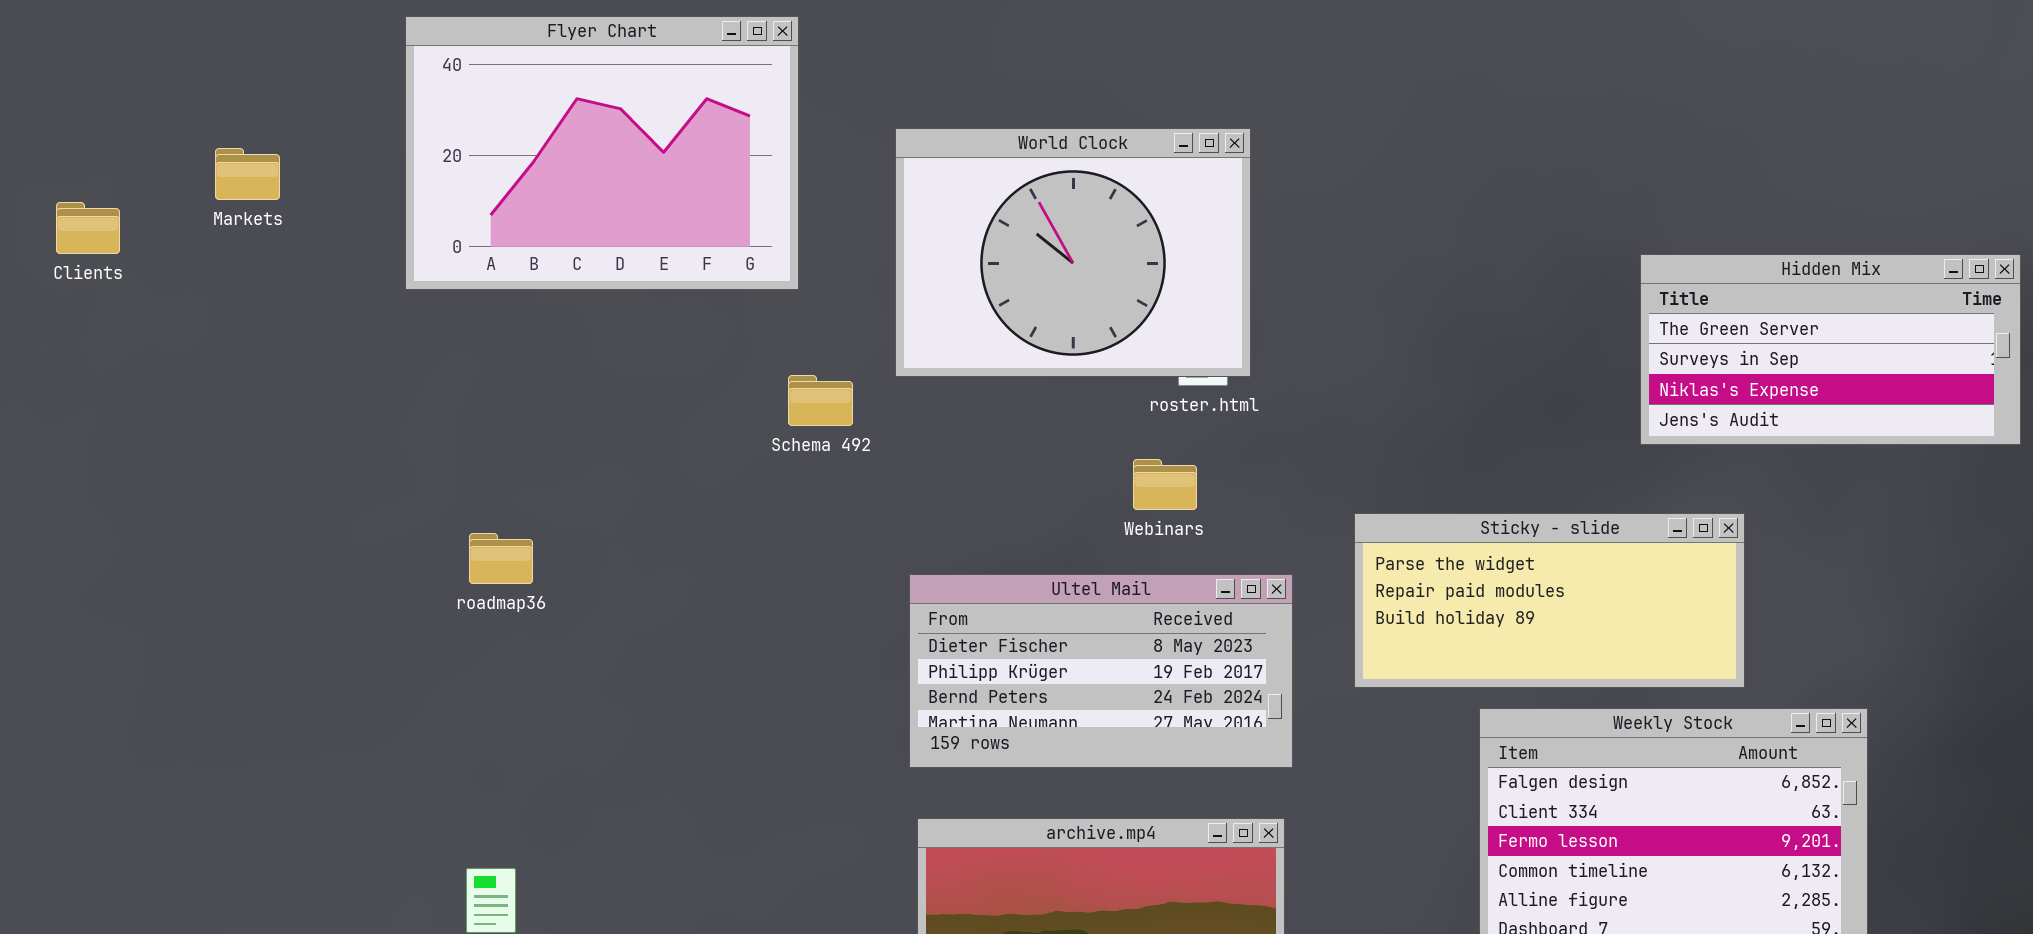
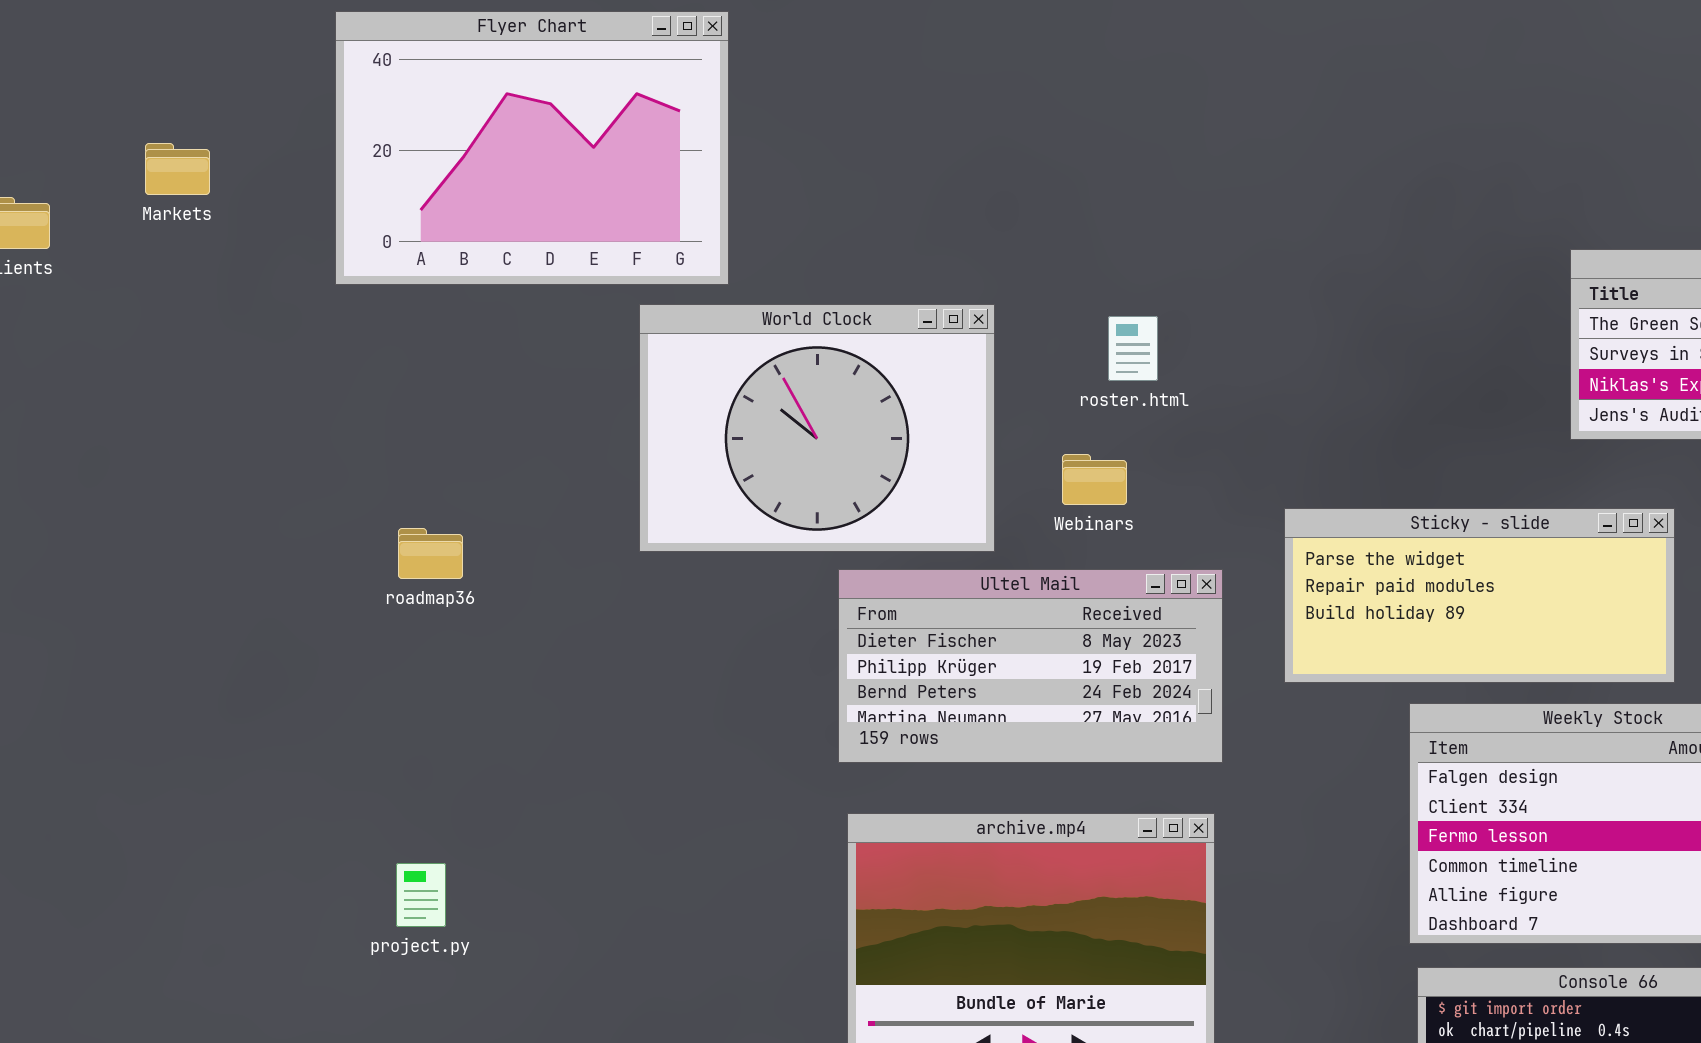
World Clock: [895,128,1251,377] -> [639,304,995,552], moved

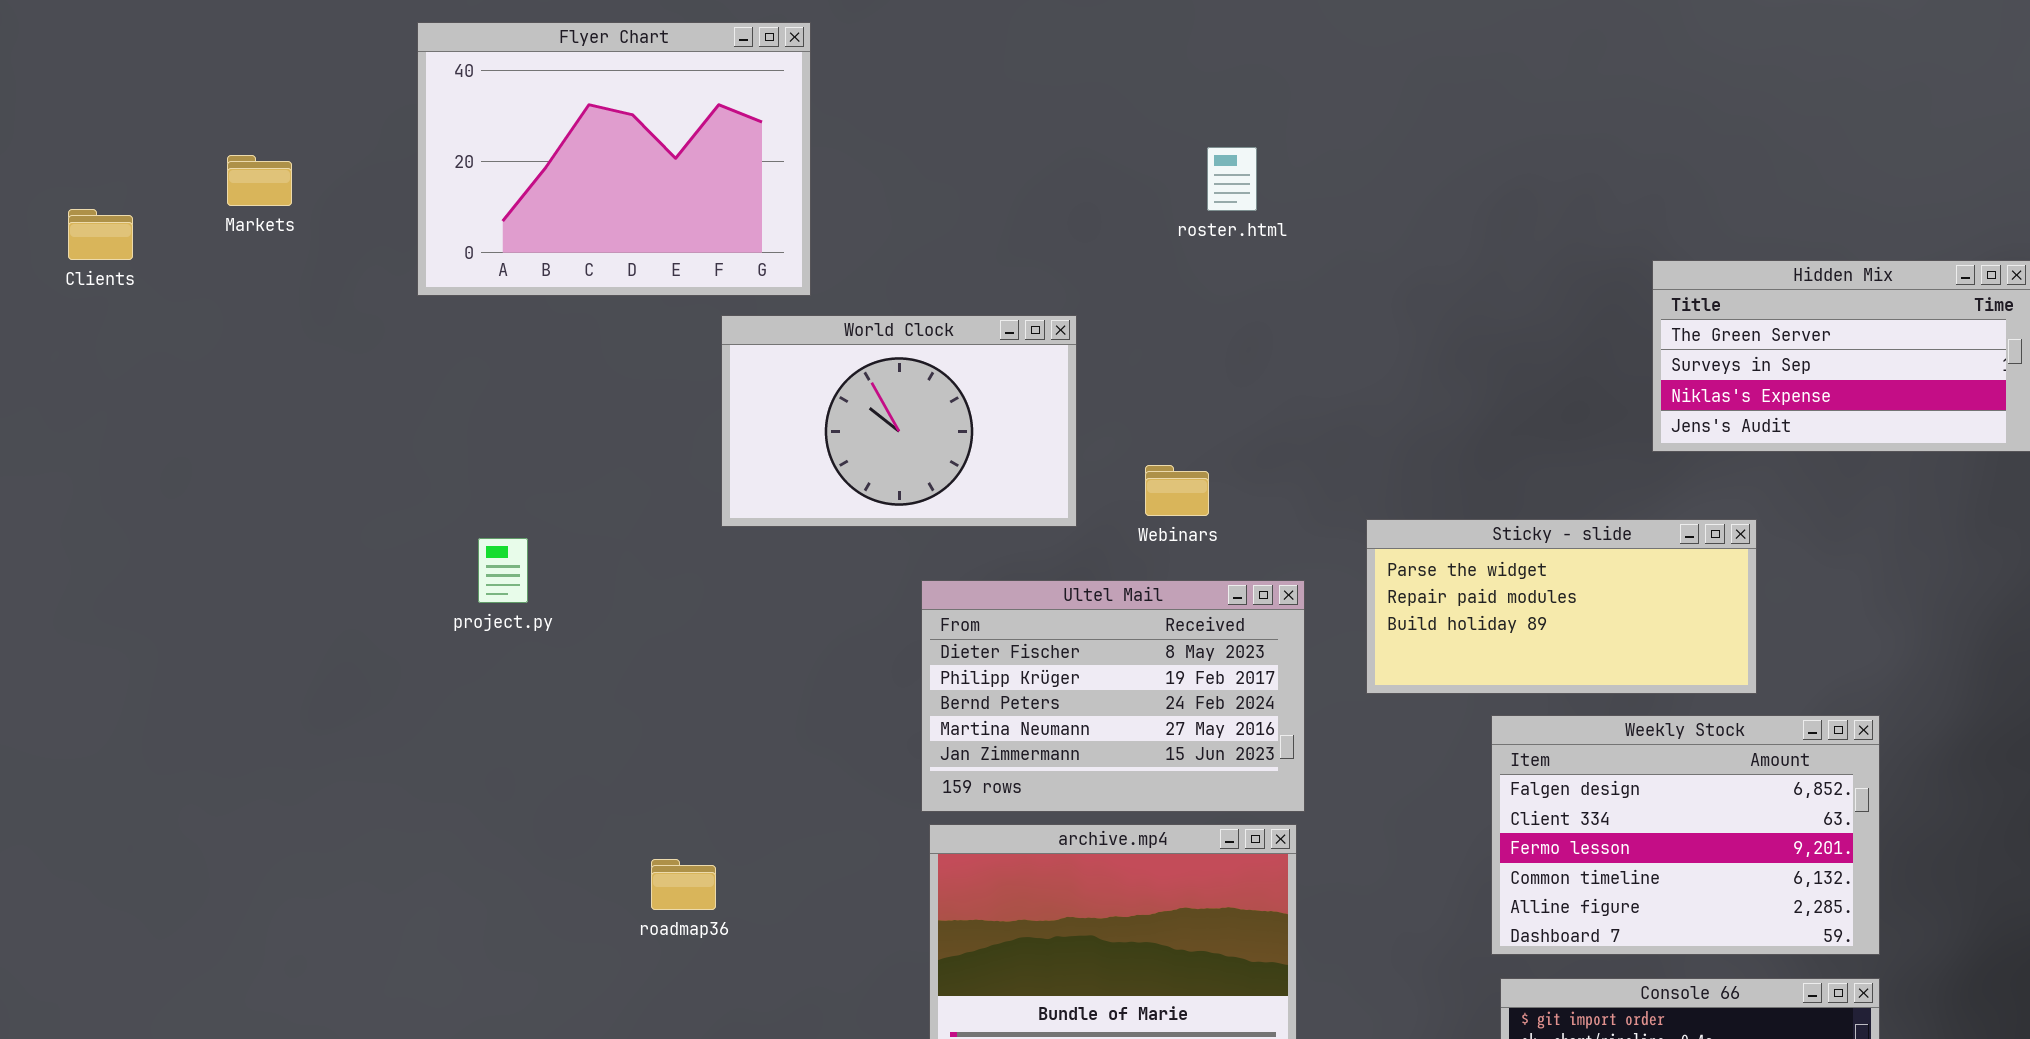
World Clock: [639,304,995,552] -> [721,315,1077,527], resized
roster.html: [1108,316,1158,381] -> [1207,147,1257,211], moved
roadmap36: [398,528,463,579] -> [651,859,716,910], moved
Ultel Mail: [838,569,1223,763] -> [921,580,1305,812], resized
project.py: [396,863,446,927] -> [478,538,528,603], moved

